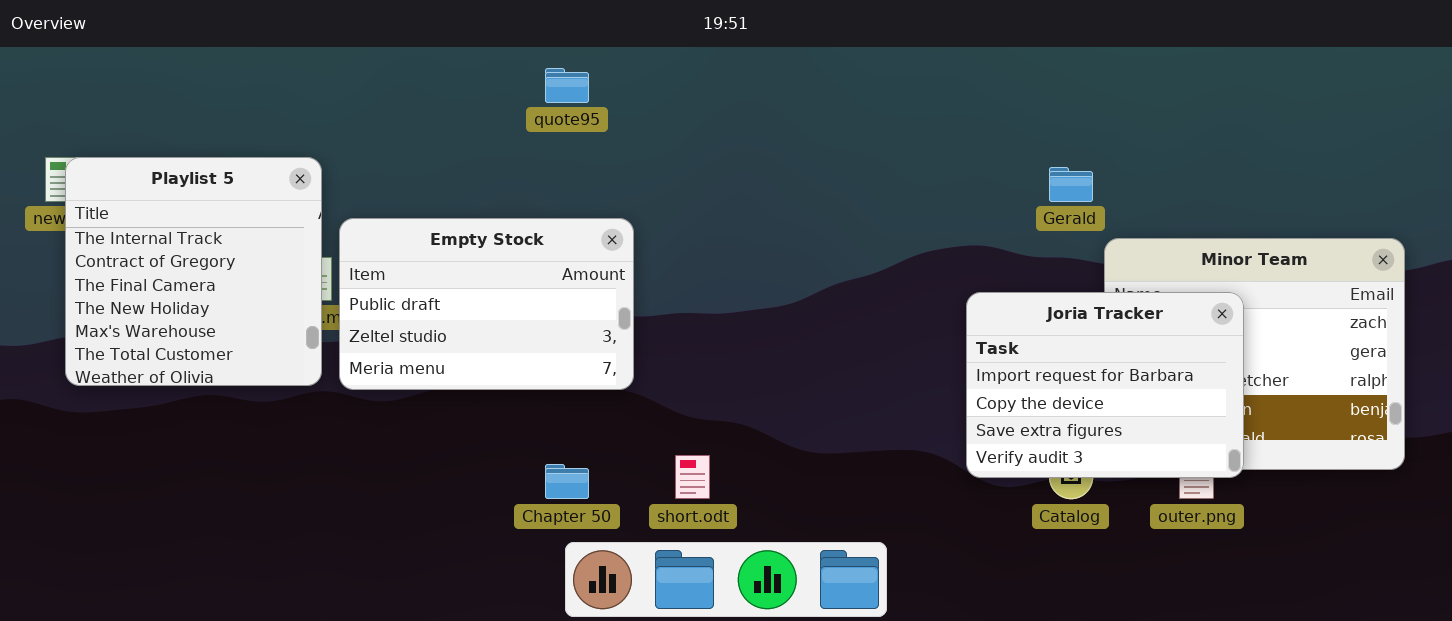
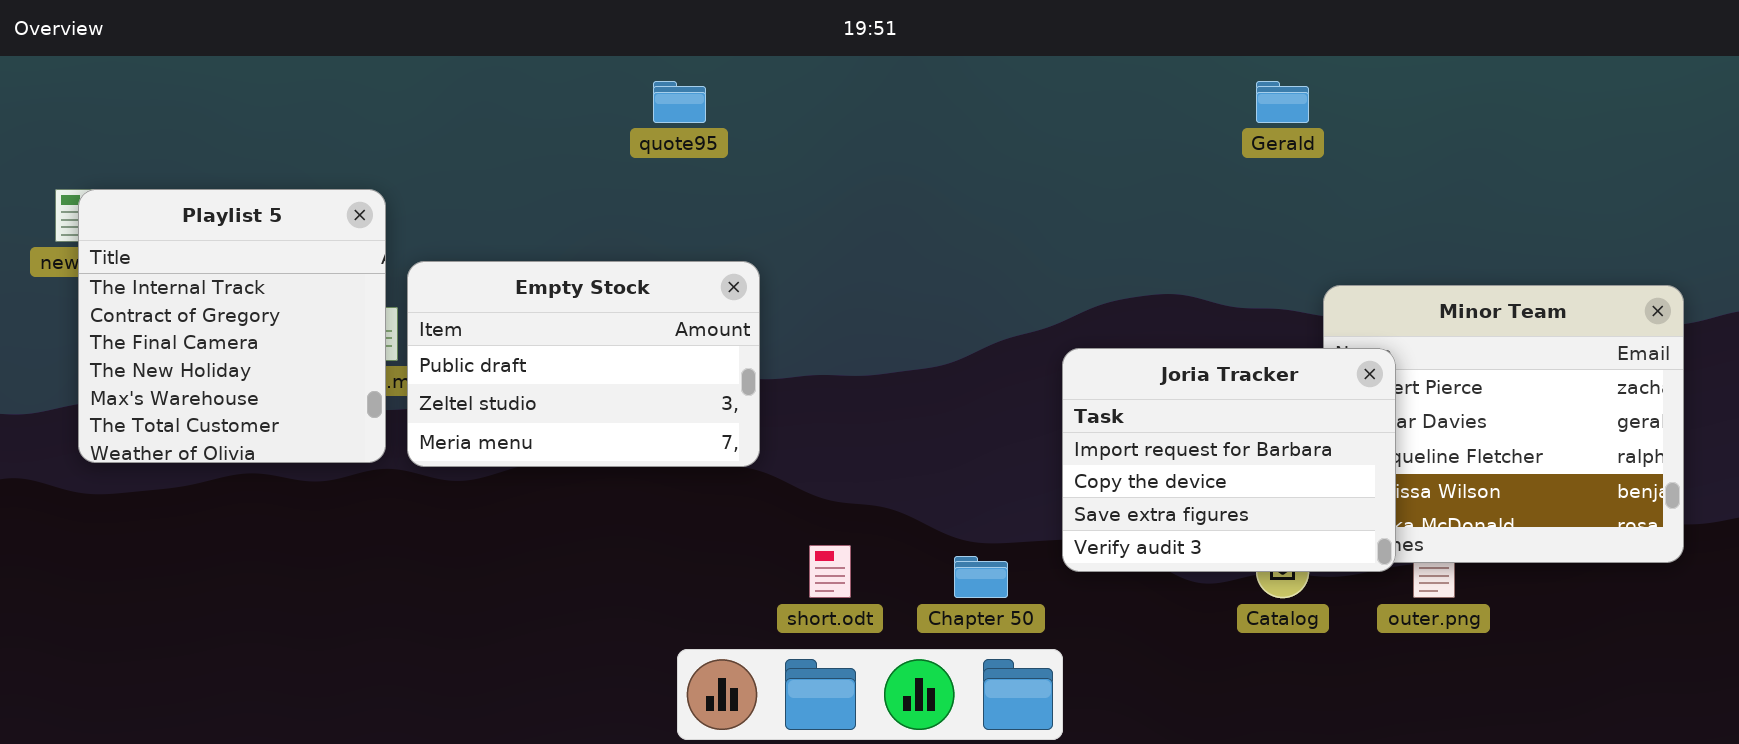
Gerald: [1049,167,1093,202] -> [1256,81,1309,123], moved
Joria Tracker: [966,292,1244,478] -> [1062,348,1396,572], moved
Chapter 50: [545,464,589,499] -> [954,556,1008,598], moved

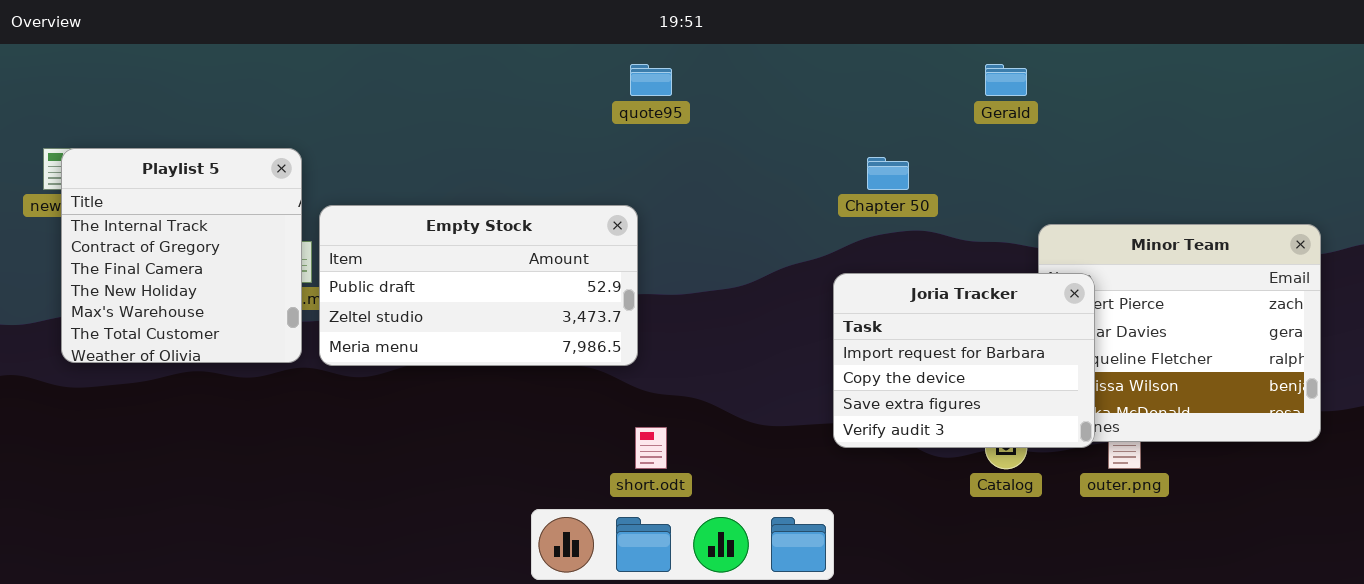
quote95: [653,81,706,123] -> [630,64,672,96], moved
Empty Stock: [407,261,760,467] -> [319,205,638,366], resized
Chapter 50: [954,556,1008,598] -> [867,157,909,190], moved

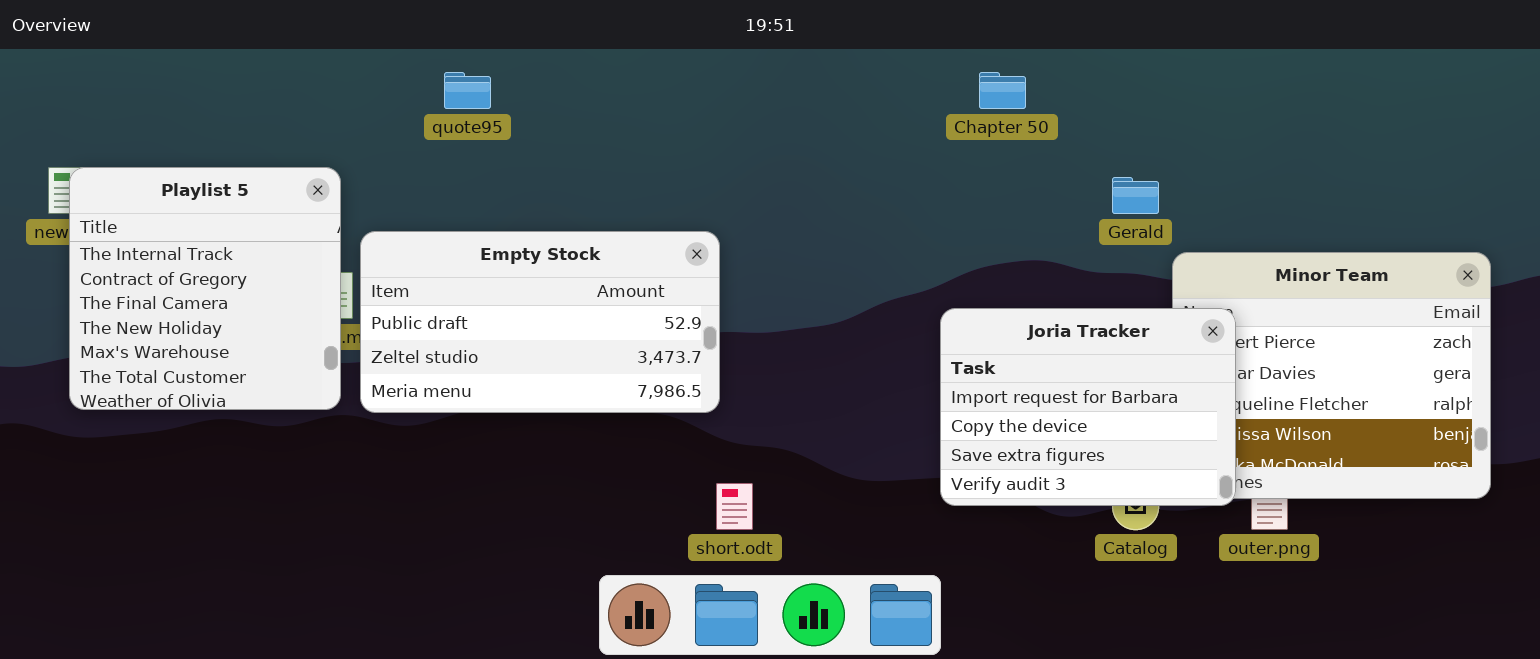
quote95: [630,64,672,96] -> [444,72,491,109], moved
Gerald: [985,64,1027,96] -> [1112,177,1159,214], moved
Chapter 50: [867,157,909,190] -> [979,72,1026,109], moved

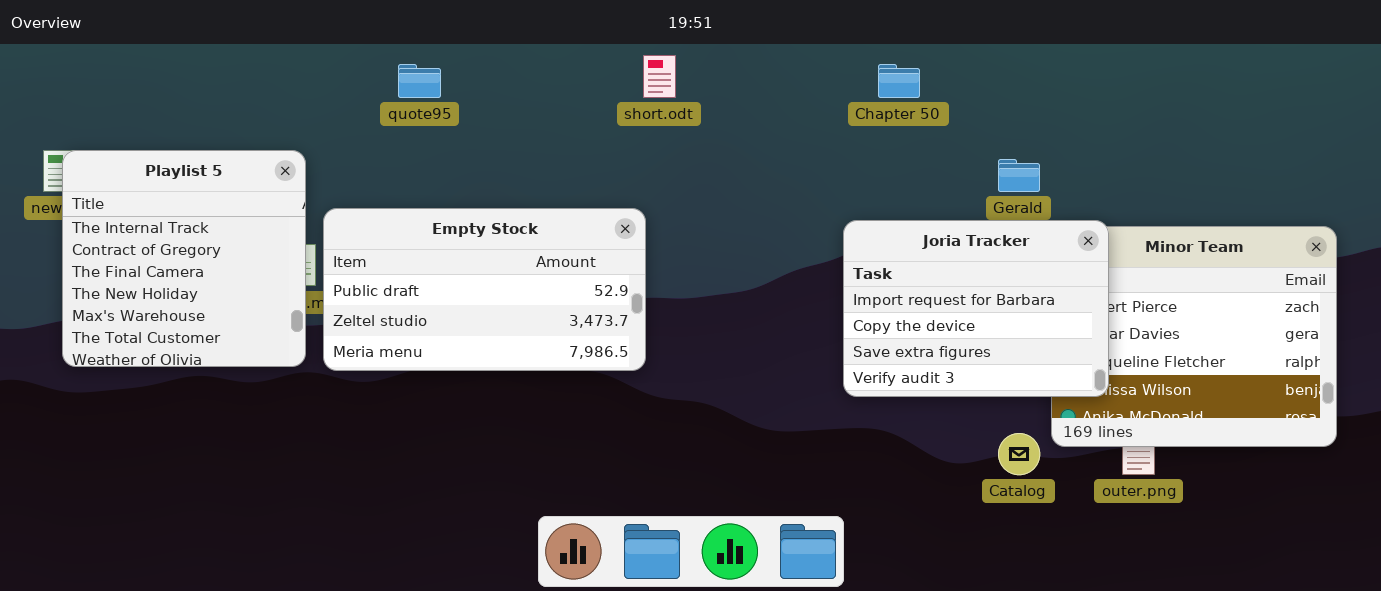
Joria Tracker: [940,308,1236,506] -> [843,220,1109,397], moved
short.odt: [716,483,753,530] -> [643,55,676,98], moved

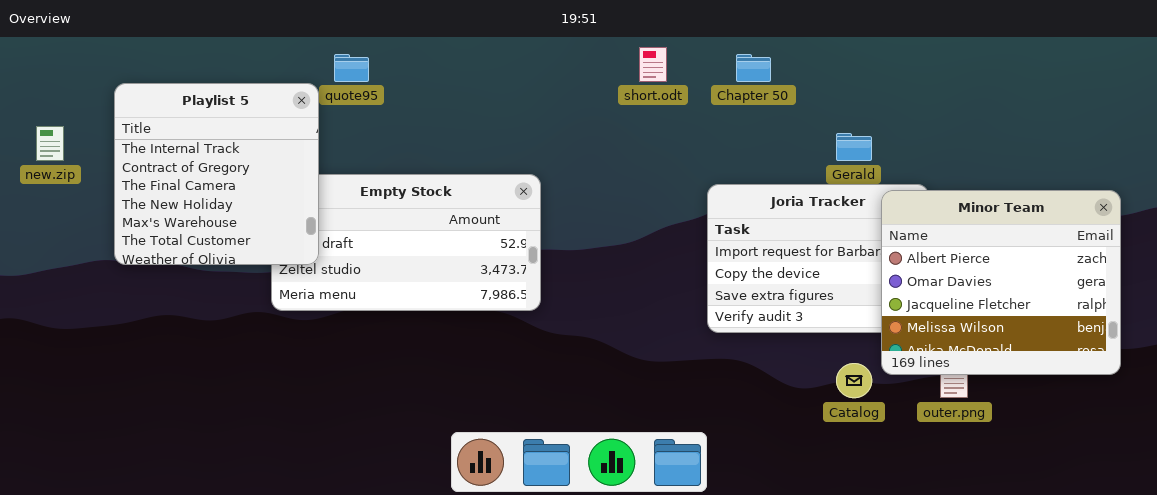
short.odt: [643,55,676,98] -> [639,47,667,82], moved
Playlist 5: [62,150,306,367] -> [114,83,319,265], moved
Minor Team: [1051,226,1337,447] -> [881,190,1121,375], raised

